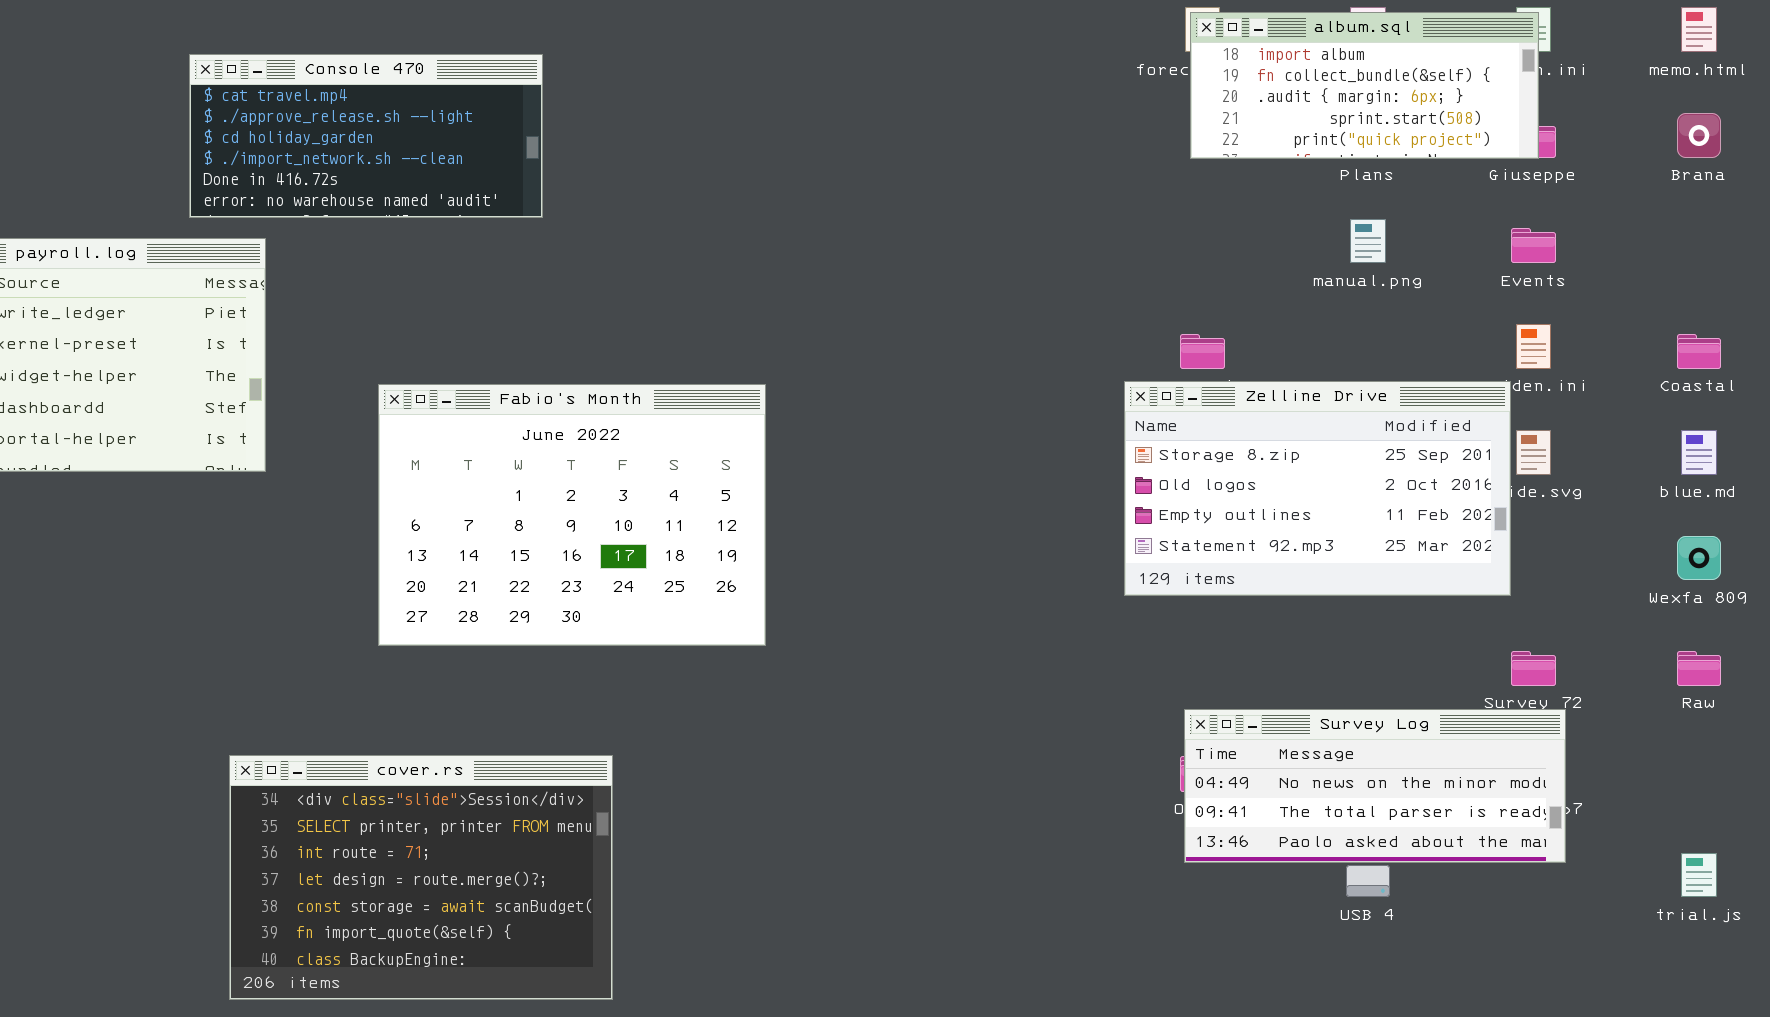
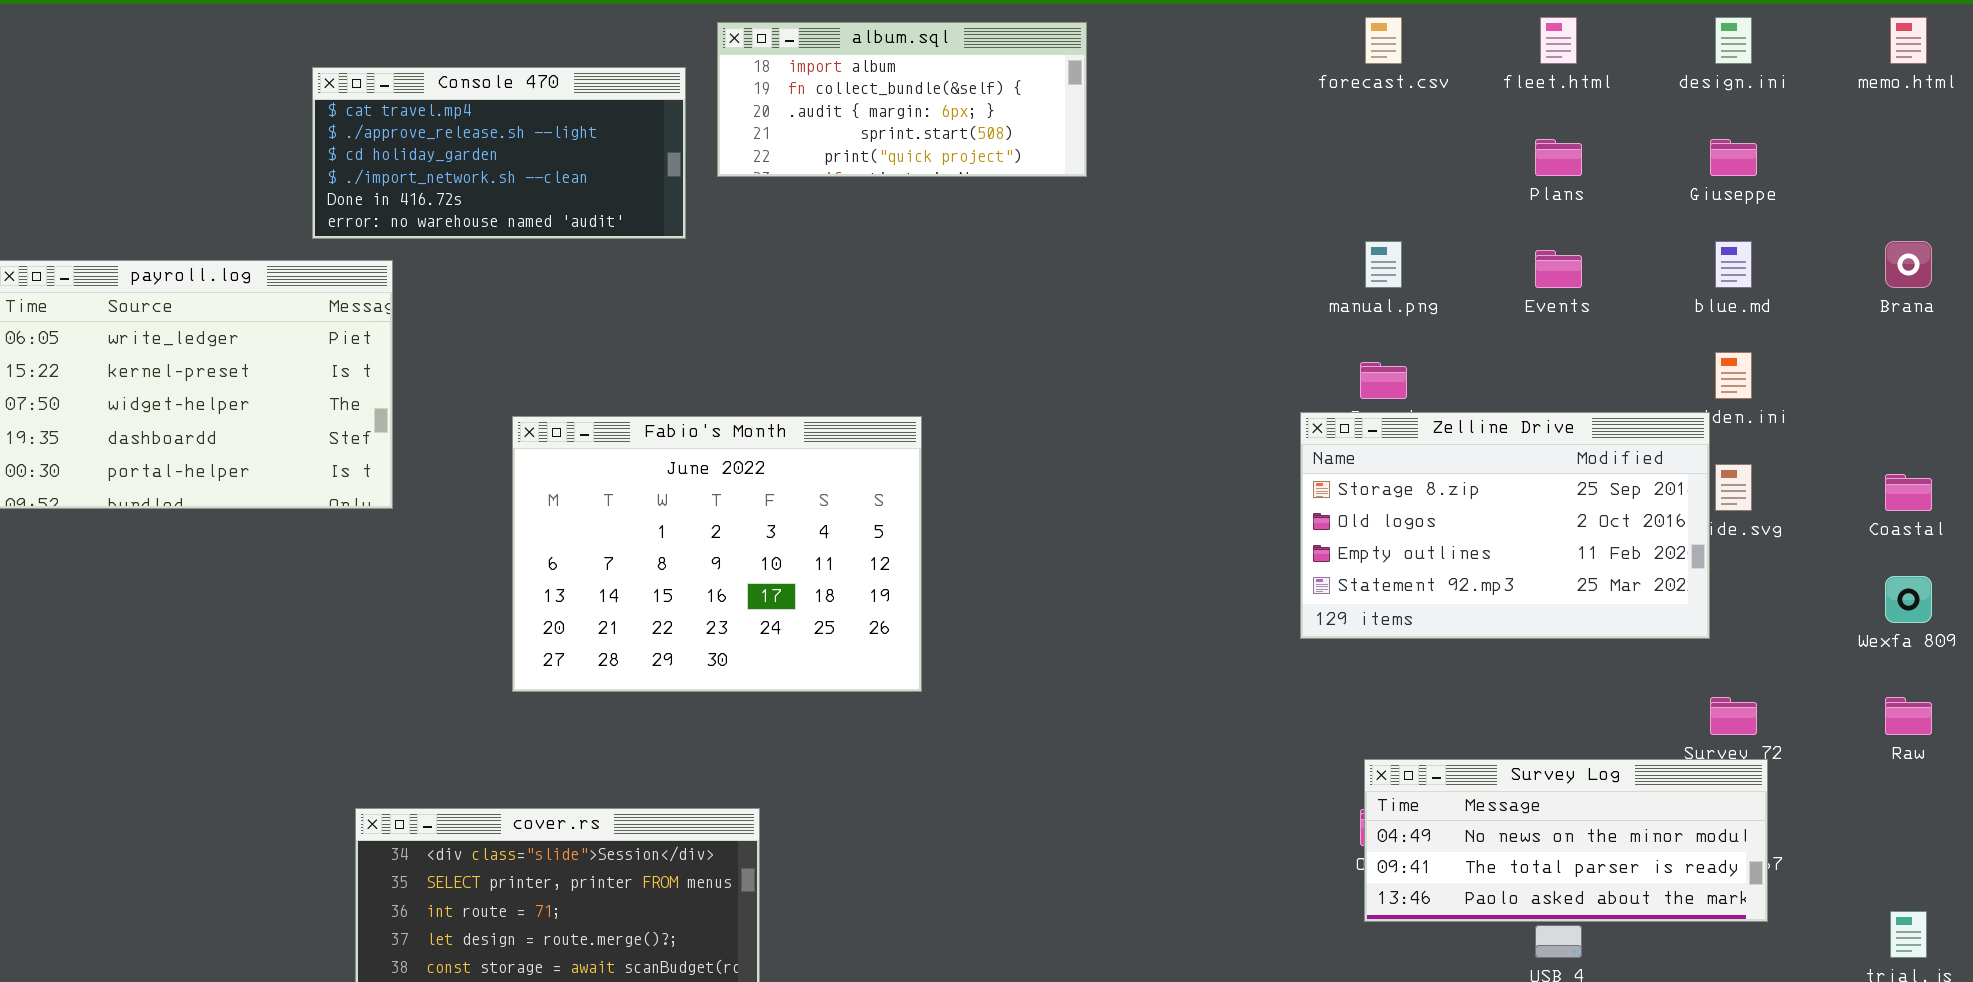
album.sql: [1190,12,1539,159] -> [717,22,1087,177], moved
Brana: [1677,113,1721,158] -> [1885,241,1932,288], moved
manual.png: [1350,219,1386,263] -> [1365,241,1402,288], moved
Events: [1511,228,1556,263] -> [1535,250,1582,288], moved
Coastal: [1677,334,1721,369] -> [1885,474,1932,511], moved
blue.md: [1681,430,1717,475] -> [1715,241,1752,288], moved

